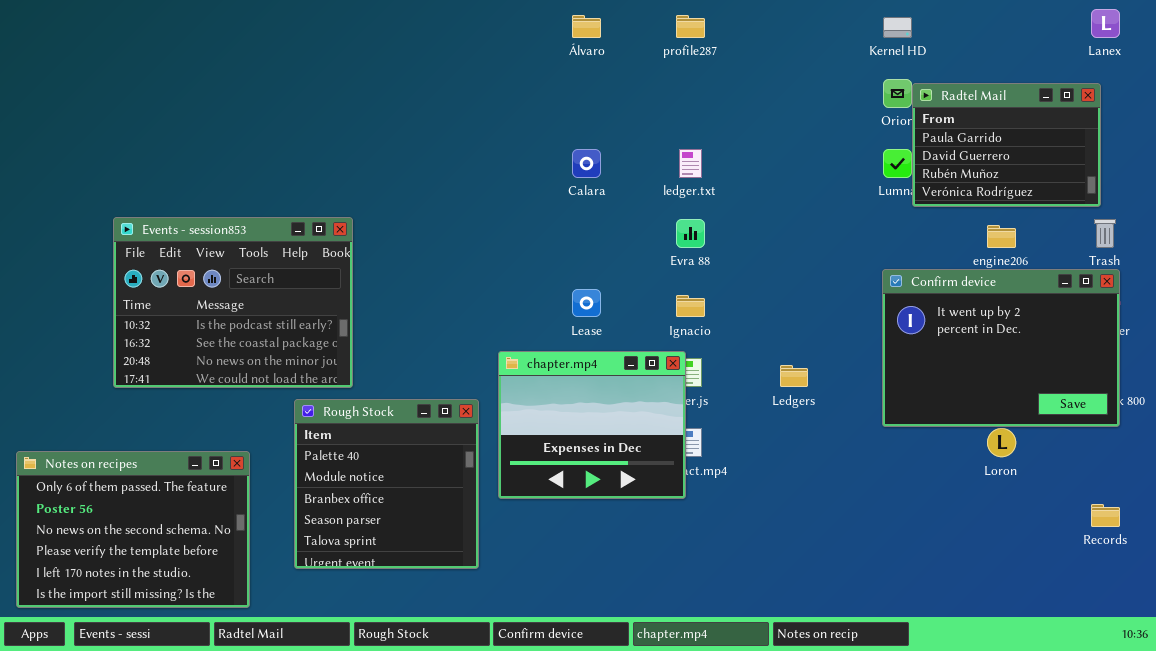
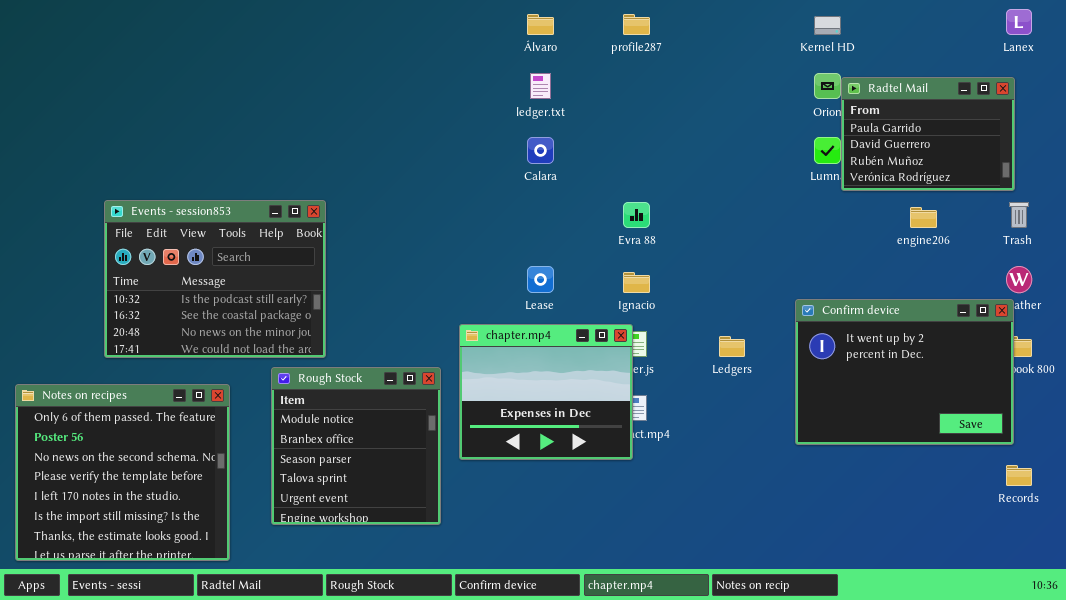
ledger.txt: [679,149,702,178] -> [530,73,551,99], moved
Confirm device: [882,269,1120,427] -> [795,299,1014,445], moved
Rough Stock: [294,399,479,569] -> [271,367,441,525], scrolled down 1 row
Notes on recipes: [16,451,250,608] -> [15,384,230,561], resized

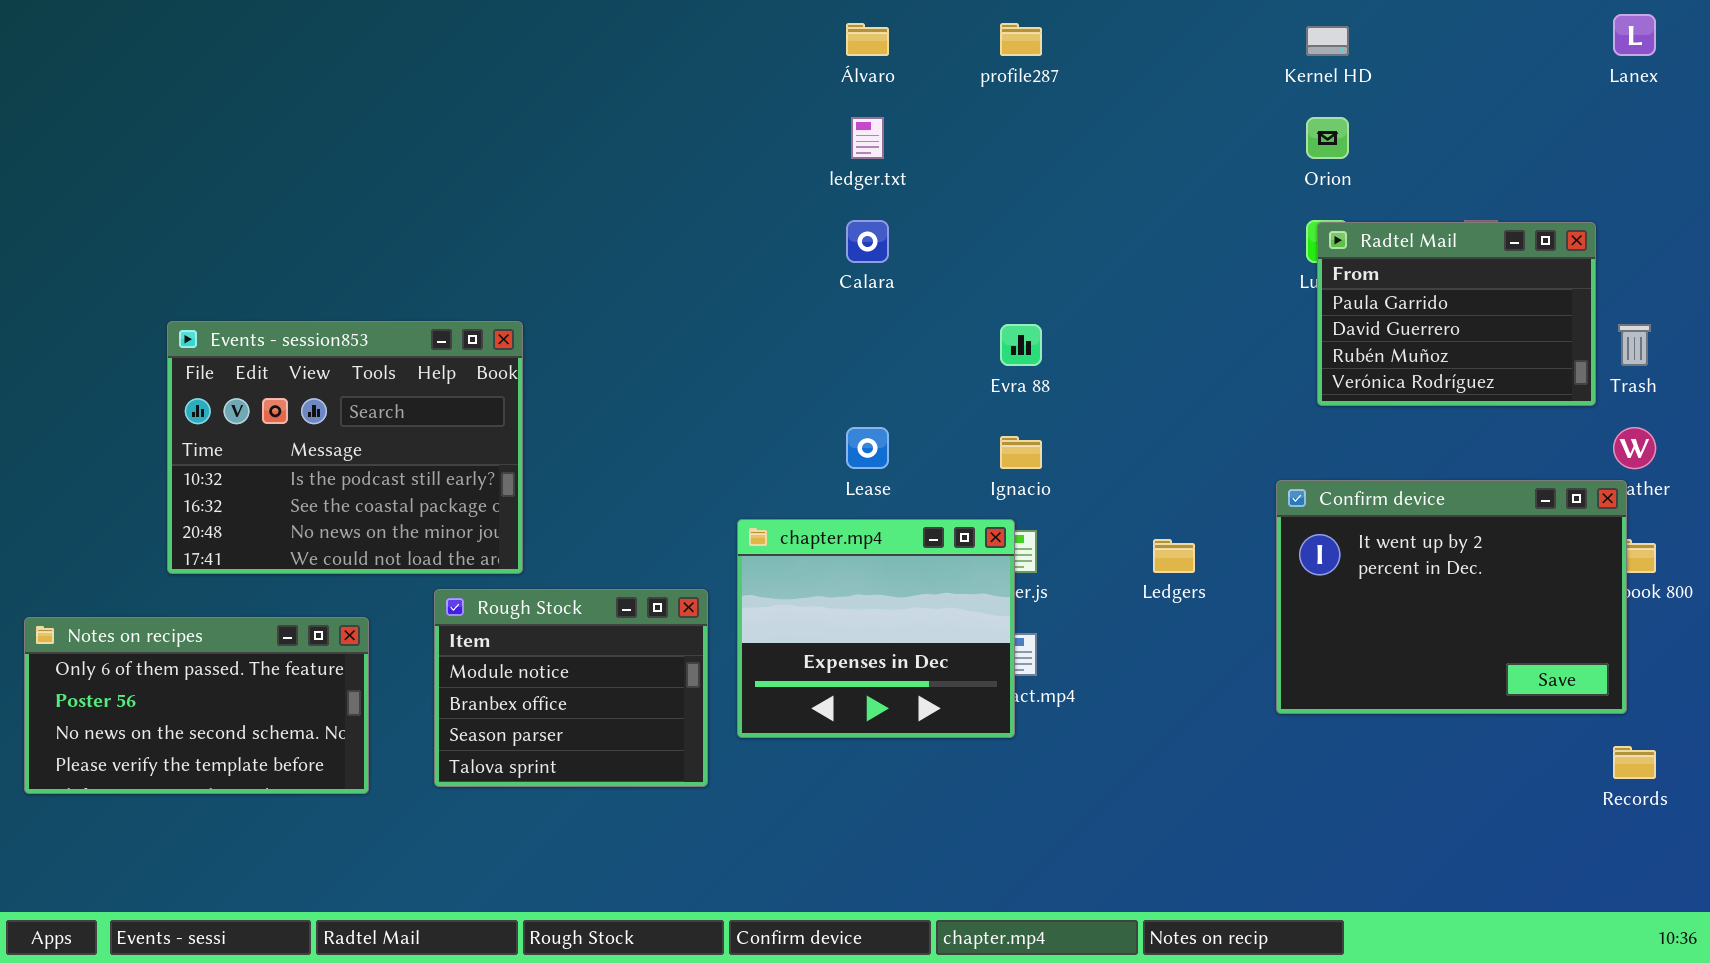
Radtel Mail: [841,77,1015,191] -> [1317,222,1596,406], moved
Rough Stock: [271,367,441,525] -> [434,589,708,787], resized
Notes on recipes: [15,384,230,561] -> [24,617,369,794], resized

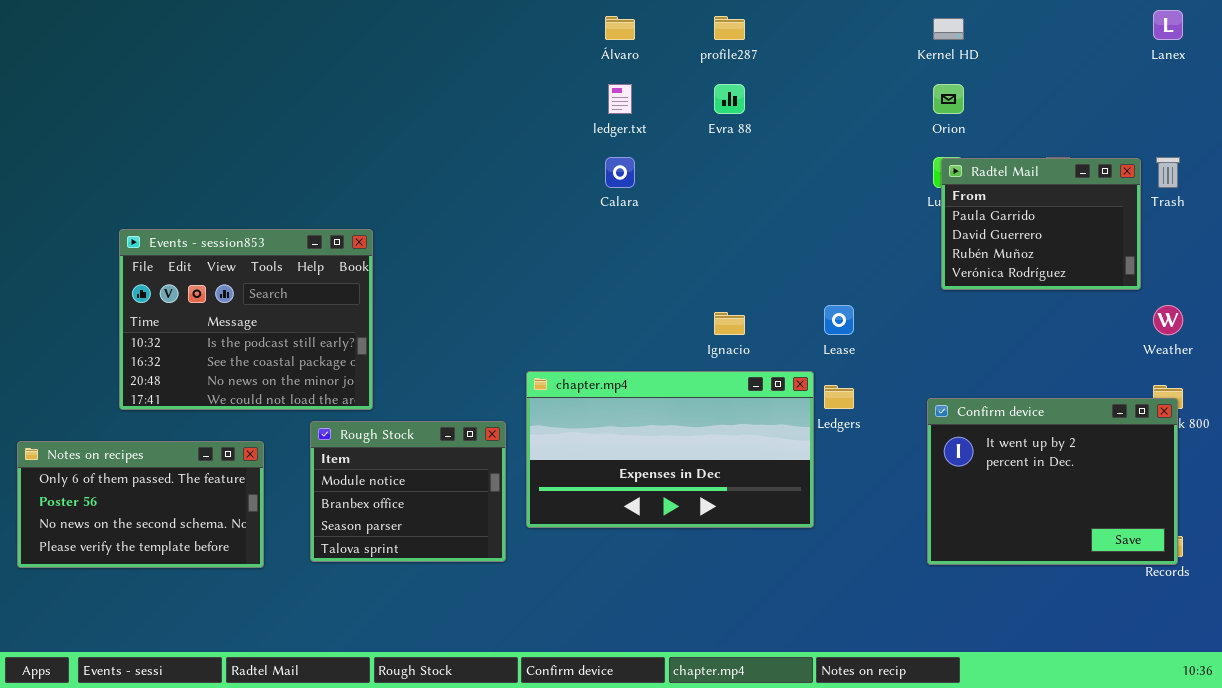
Evra 88: [1000,324,1042,366] -> [714,84,745,114], moved
Trash: [1618,324,1651,366] -> [1156,157,1180,188], moved
Lease: [846,427,889,469] -> [824,305,854,335], moved
Confirm device: [1276,480,1627,714] -> [927,398,1178,565], moved
chapter.mp4: [737,519,1015,738] -> [526,371,814,528], resized

